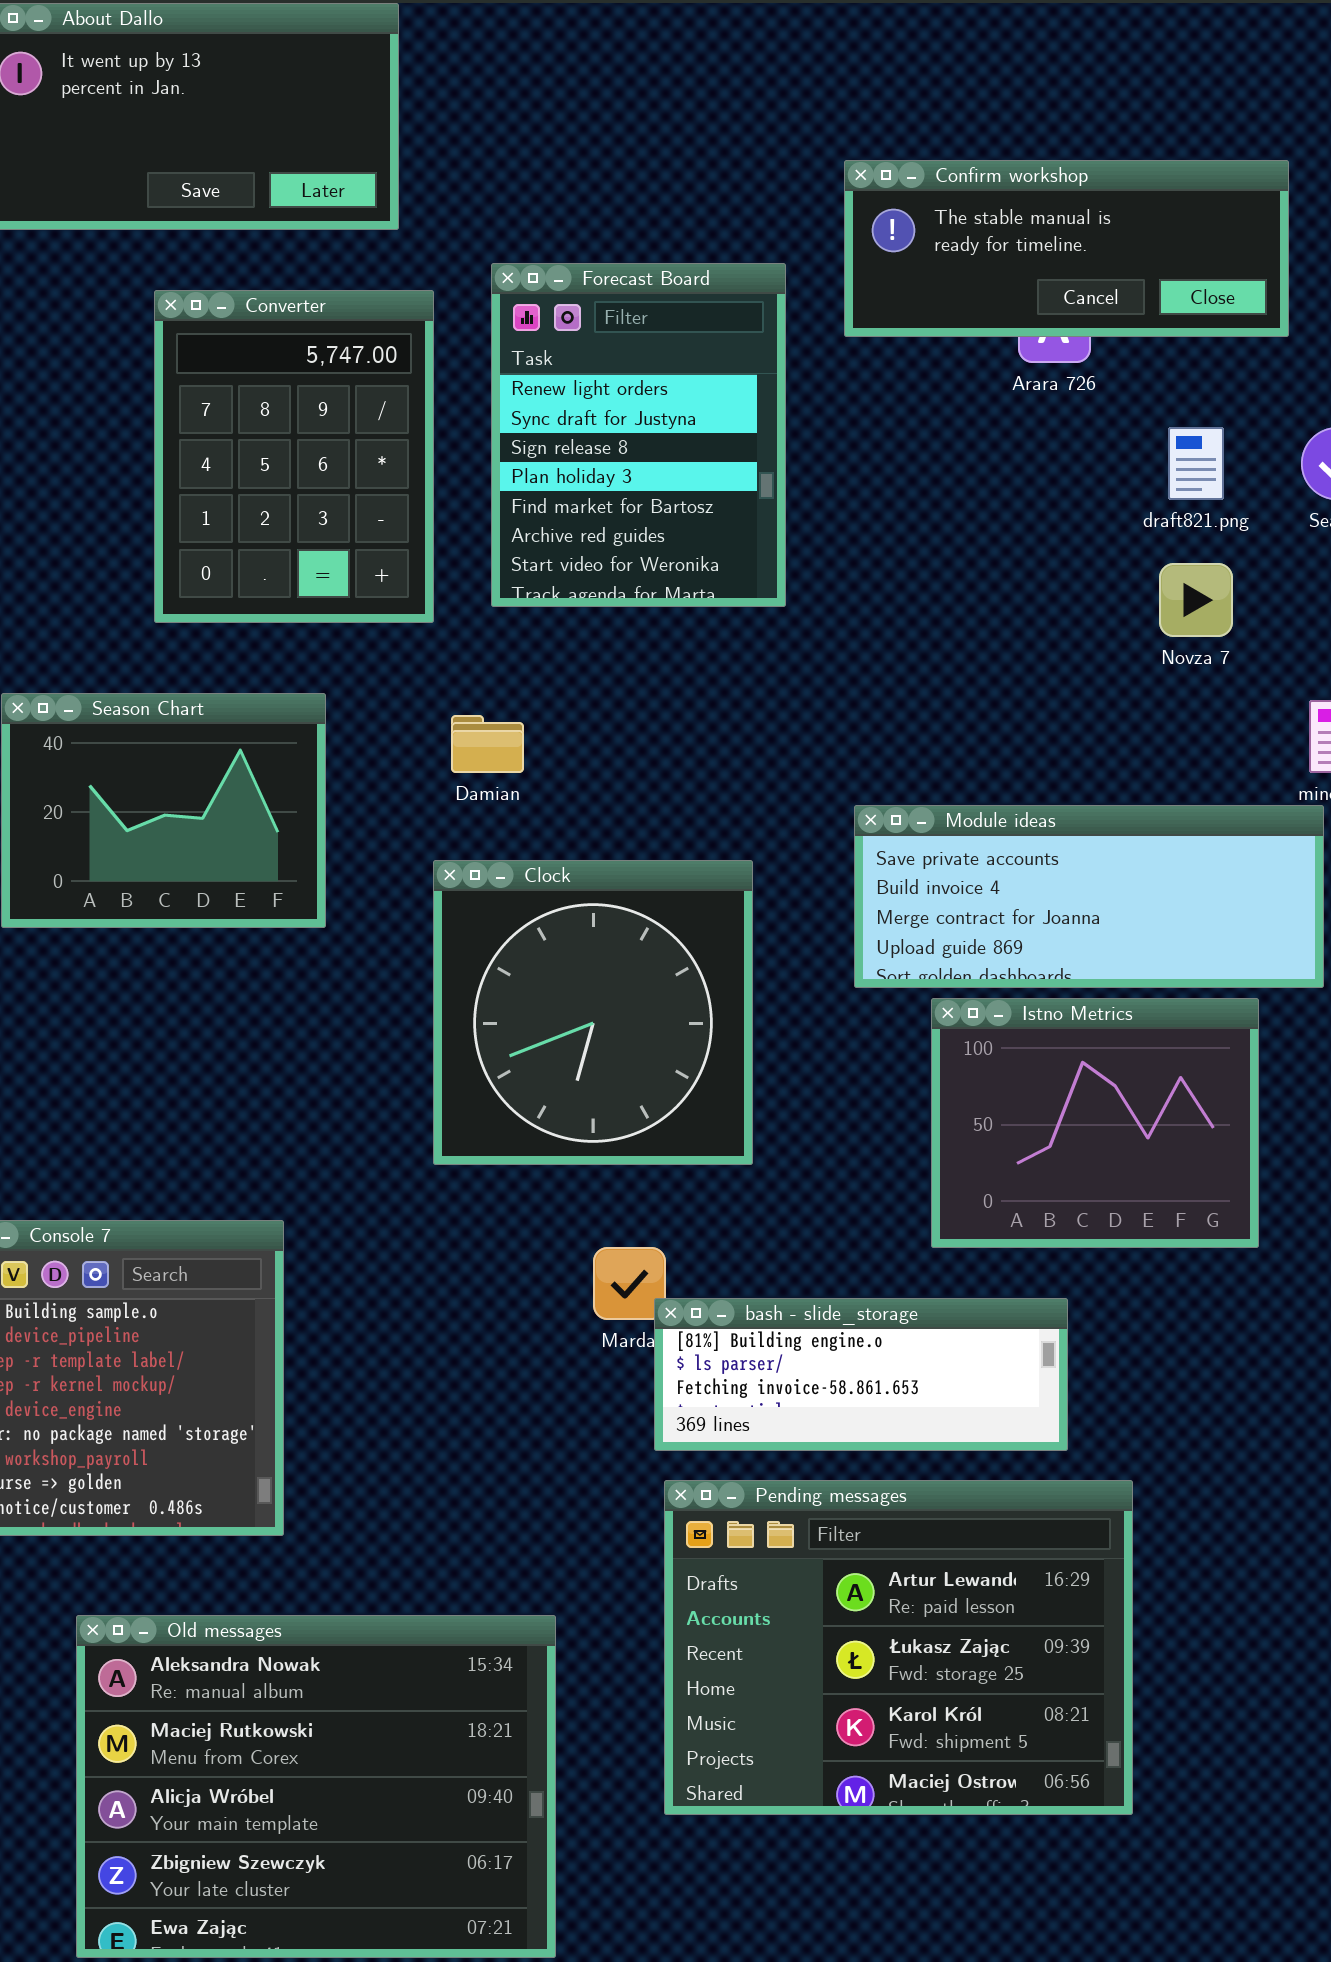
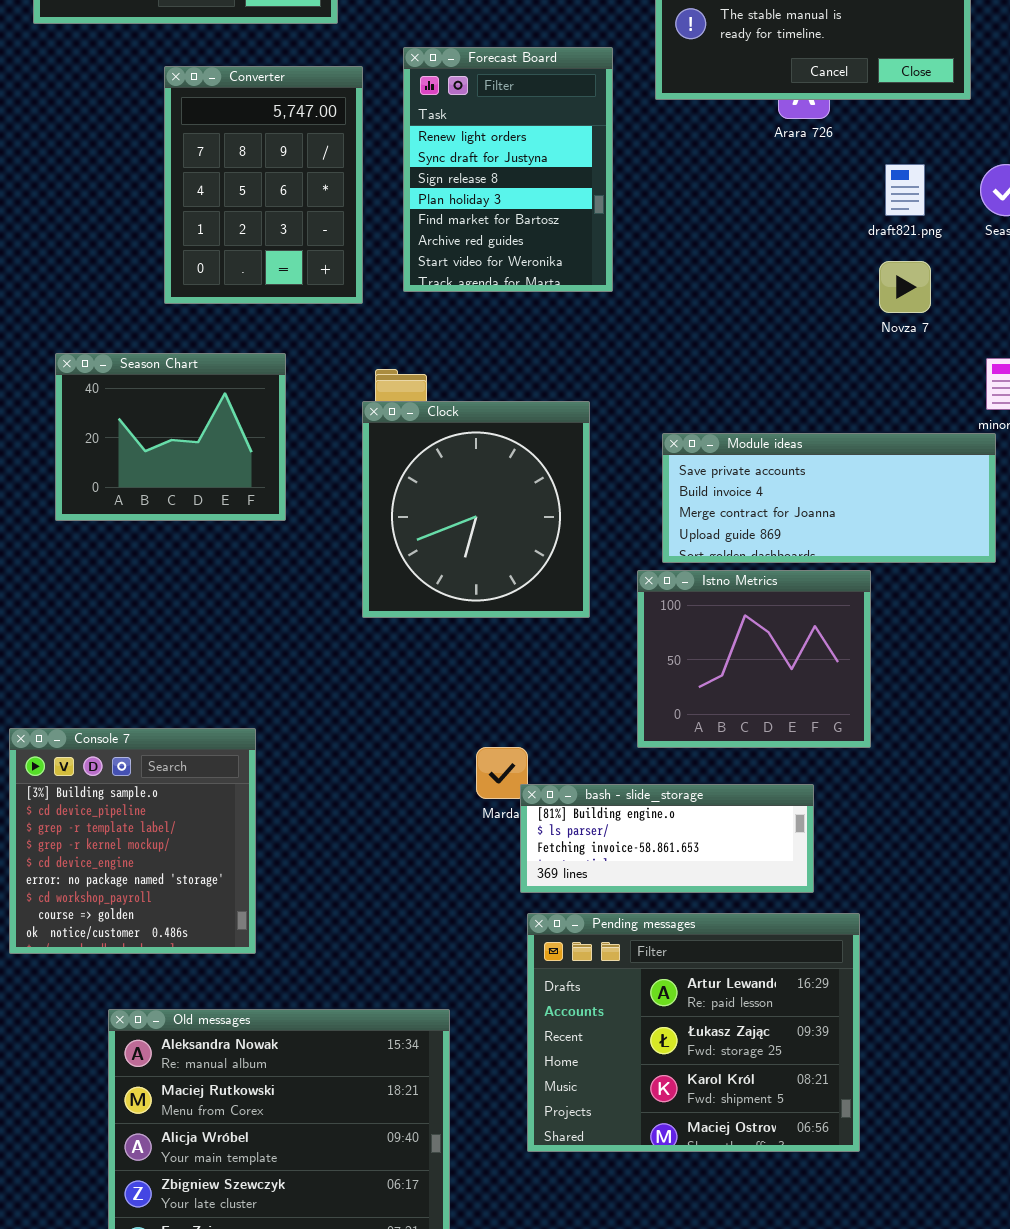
Clock: [433,860,753,1165] -> [362,401,590,618], moved
Istno Metrics: [931,998,1259,1248] -> [637,570,871,748], moved

